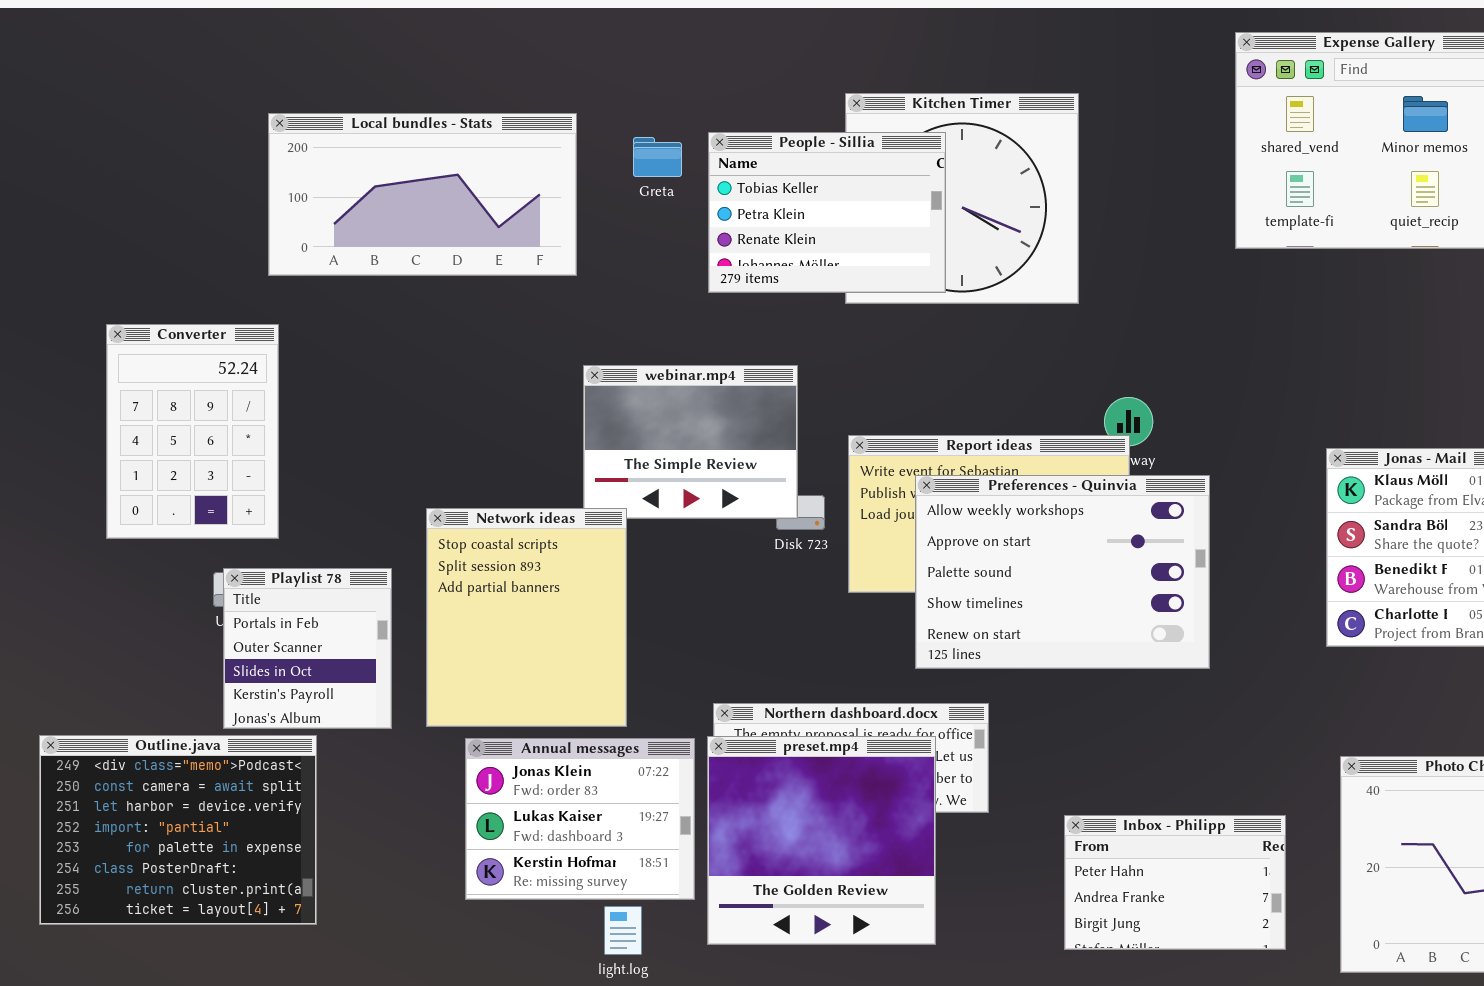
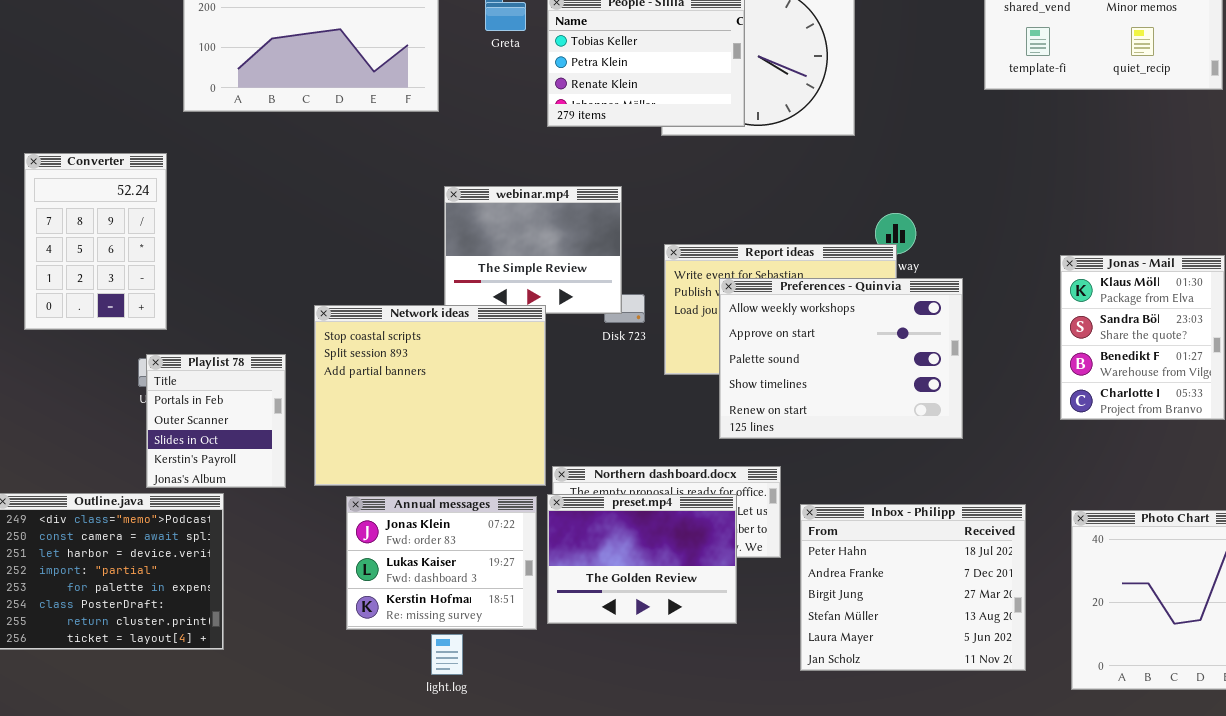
Converter: [106,324,279,539] -> [24,153,167,330], moved
Network ideas: [426,508,627,727] -> [314,305,546,486], resized
preset.mp4: [707,736,936,945] -> [547,494,737,624], resized
Inbox - Philipp: [1064,815,1286,950] -> [800,504,1026,671], resized
light.log: [604,906,642,955] -> [431,634,463,675], moved

